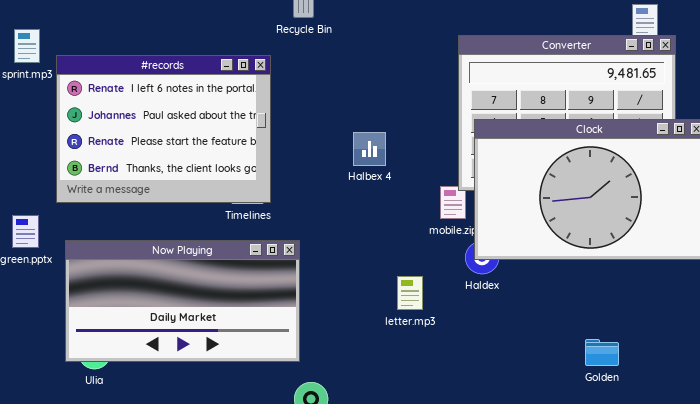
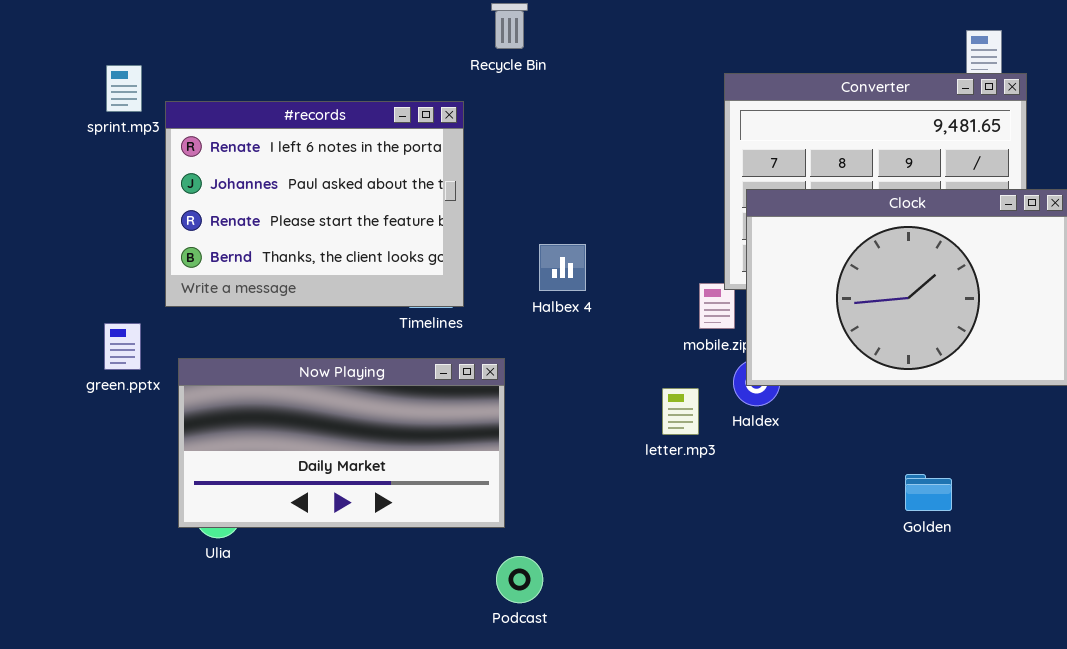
Halbex 4: [353,132,386,166] -> [539,244,586,291], moved
letter.mp3: [397,276,423,310] -> [662,388,699,435], moved
Golden: [585,339,619,366] -> [905,474,952,511], moved

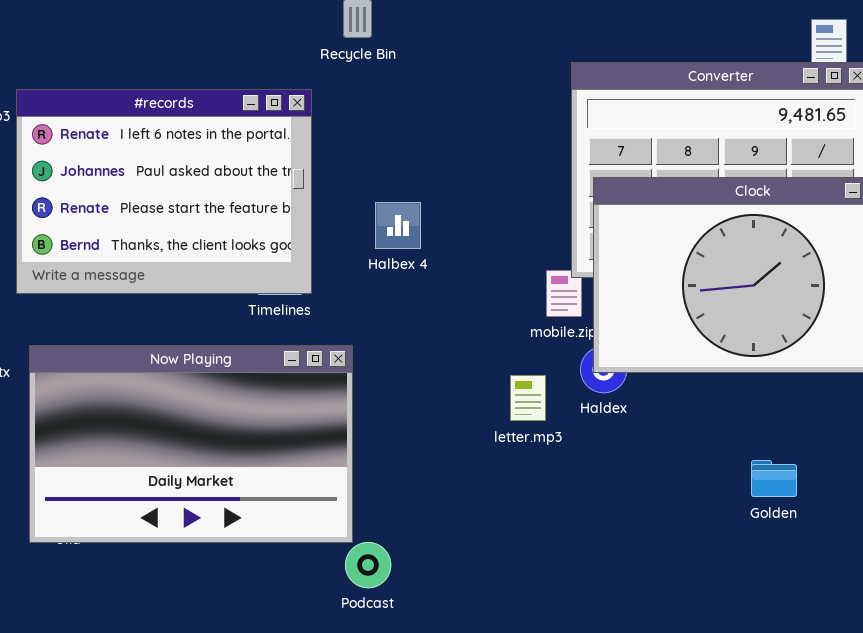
Halbex 4: [539,244,586,291] -> [375,202,421,249], moved
Now Playing: [178,358,505,528] -> [29,345,353,543], resized

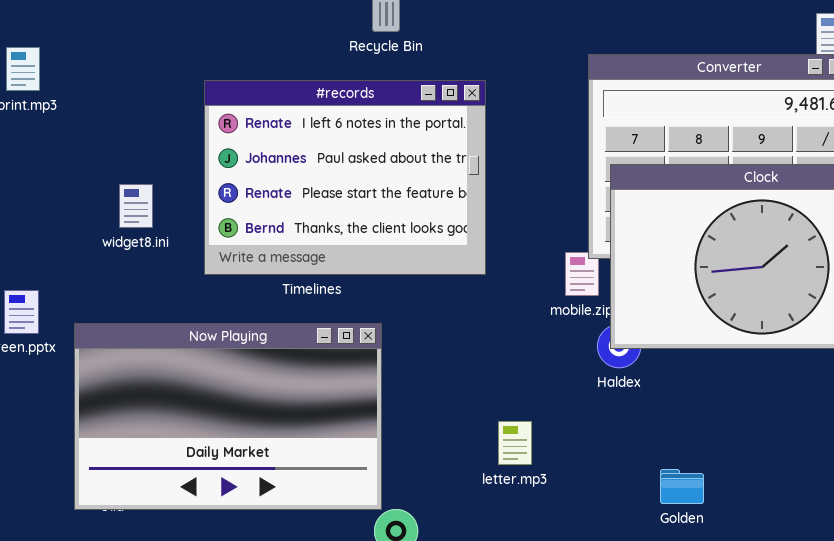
#records: [16,89,312,294] -> [204,80,486,275], moved
letter.mp3: [510,375,546,421] -> [498,421,532,465], moved
Golden: [751,460,797,497] -> [660,469,704,504], moved

